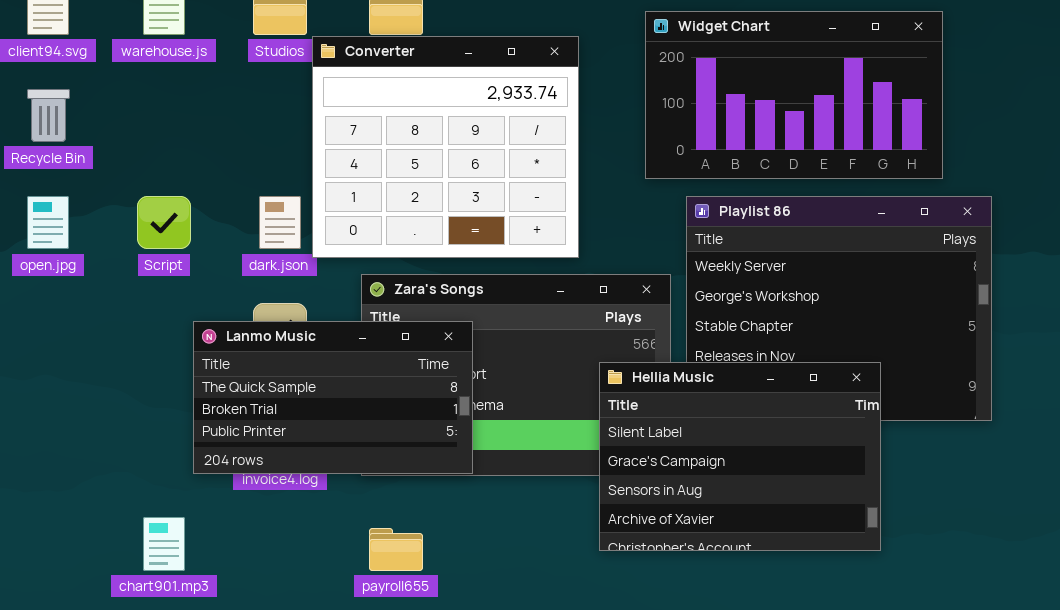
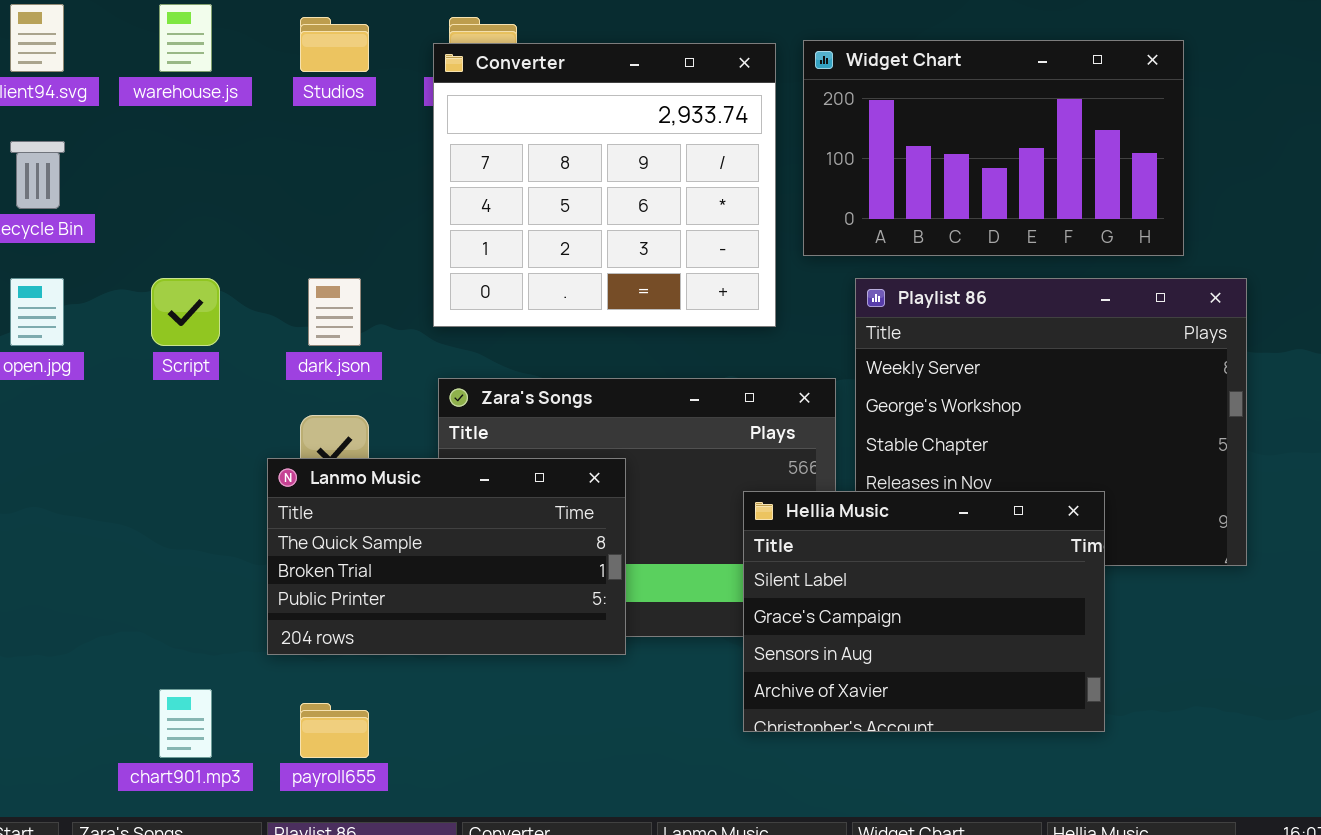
Converter: [312,36,579,258] -> [433,43,776,327], moved
Lanmo Music: [193,321,473,474] -> [267,458,626,655], moved
payroll655: [369,528,423,571] -> [300,703,369,758], moved

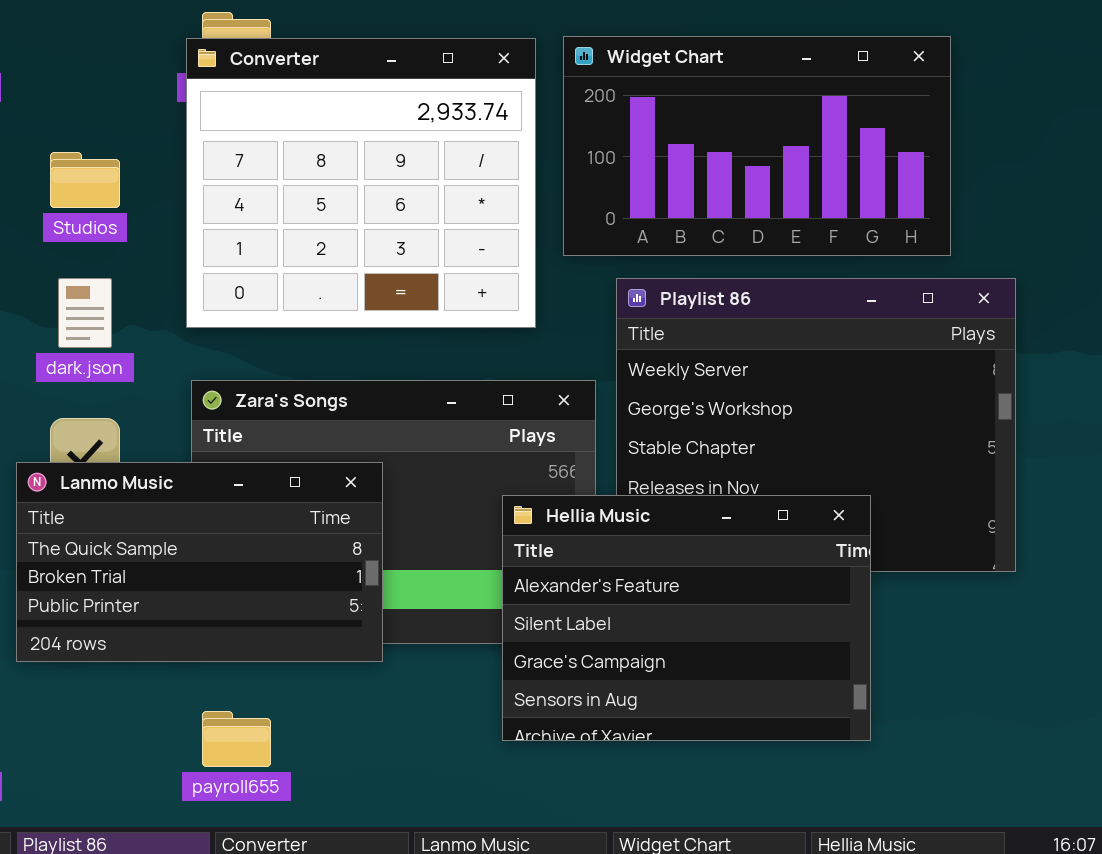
Studios: [300,17,369,72] -> [50,152,120,208], moved
Hellia Music: [743,491,1105,732] -> [502,495,871,741], scrolled up 1 row
payroll655: [300,703,369,758] -> [202,711,271,767], moved

